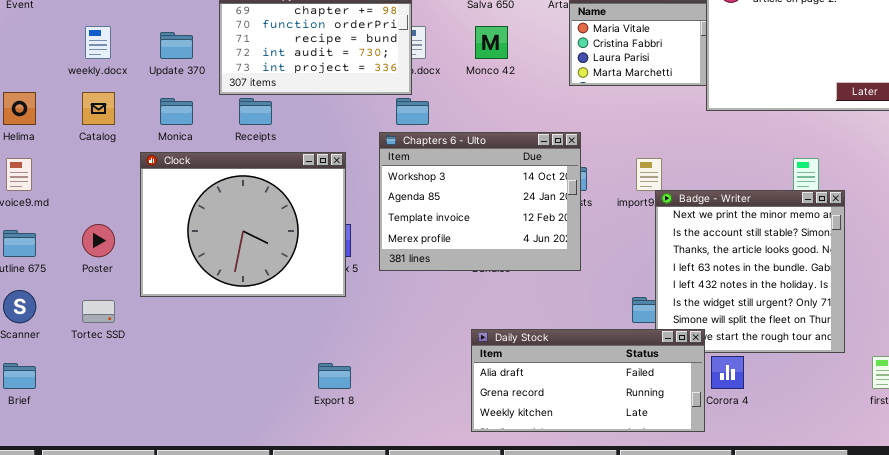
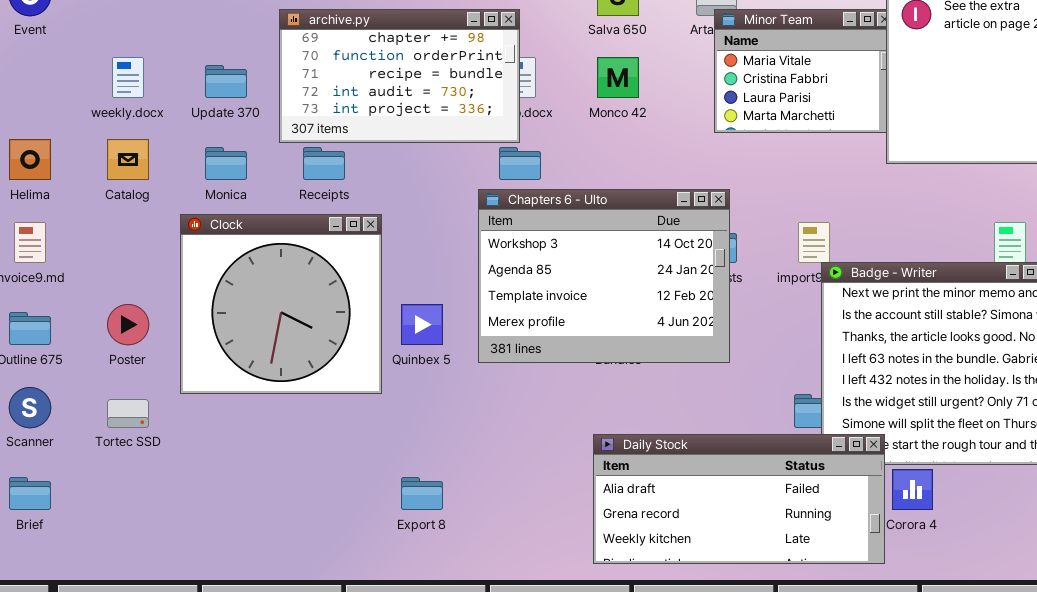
Clock: [140,152,346,297] -> [180,214,382,394], resized

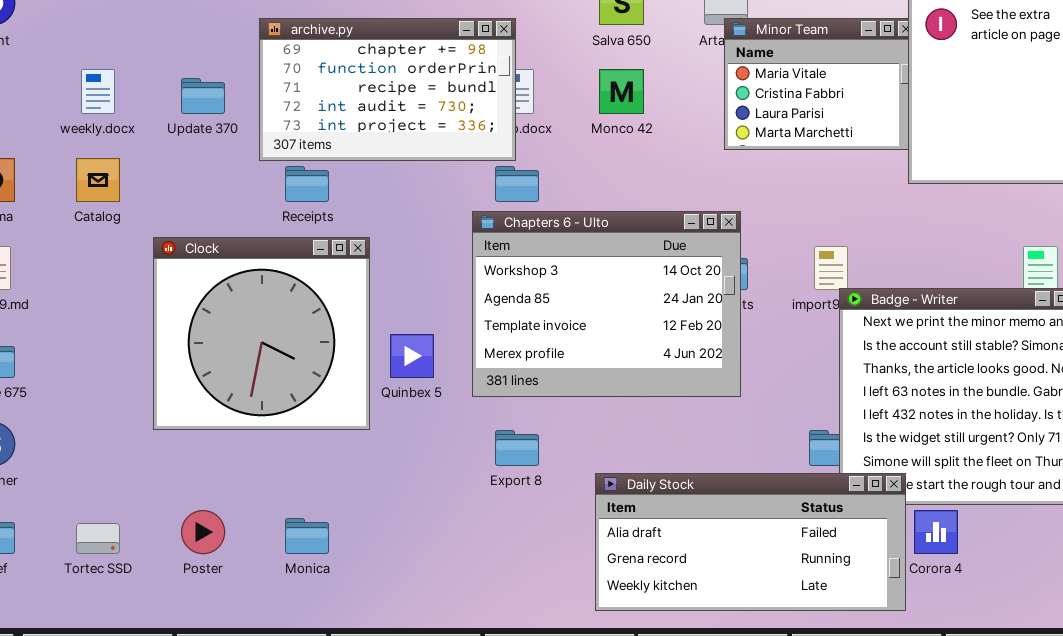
Monica: [205,147,247,180] -> [285,518,329,554], moved
Poster: [107,304,149,345] -> [181,510,225,554], moved
Tortec SSD: [107,399,149,428] -> [76,523,120,554], moved
Export 8: [401,477,443,510] -> [495,430,539,466], moved

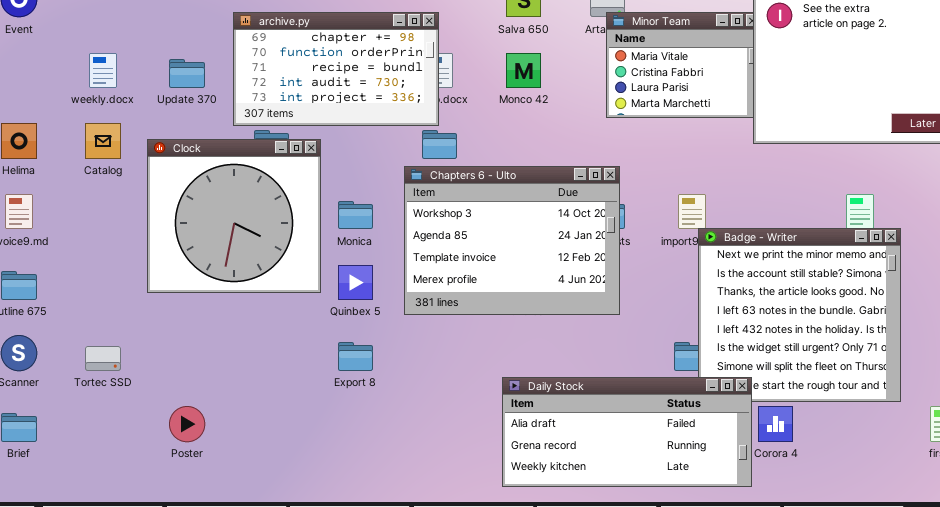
Clock: [153,237,370,430] -> [147,139,321,293], moved
Export 8: [495,430,539,466] -> [338,342,373,371], moved
Monica: [285,518,329,554] -> [338,201,373,229], moved
Tortec SSD: [76,523,120,554] -> [85,346,121,371], moved

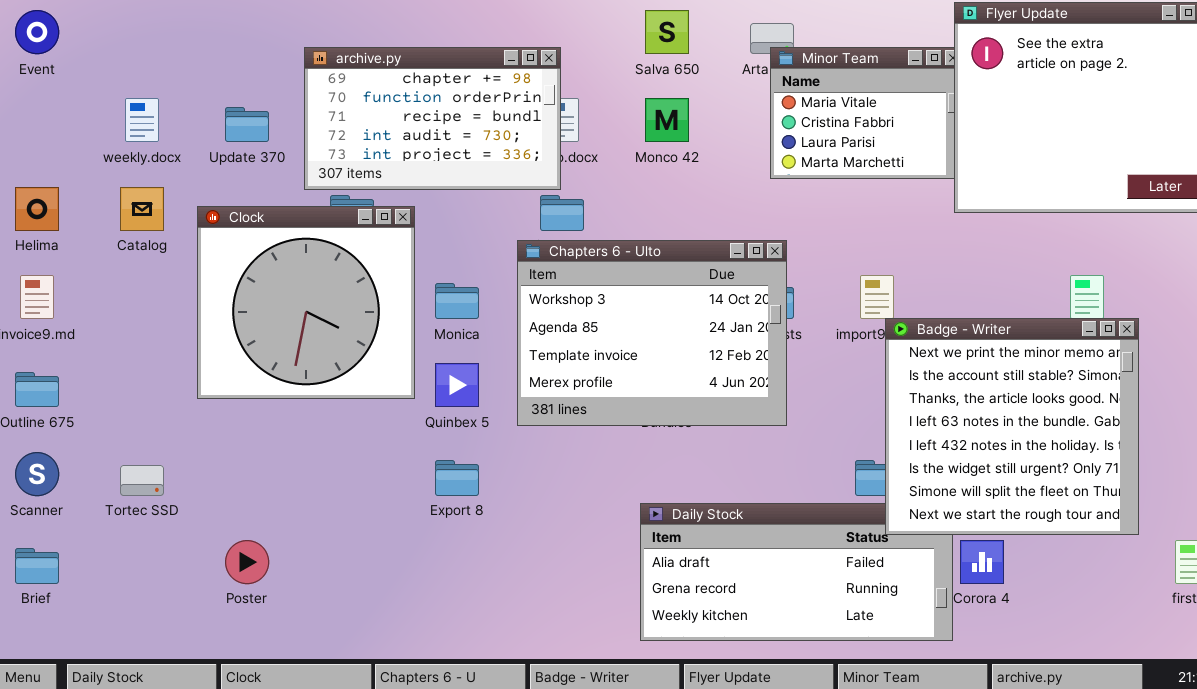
Badge - Writer: [698,228,901,402] -> [885,318,1139,535], raised

